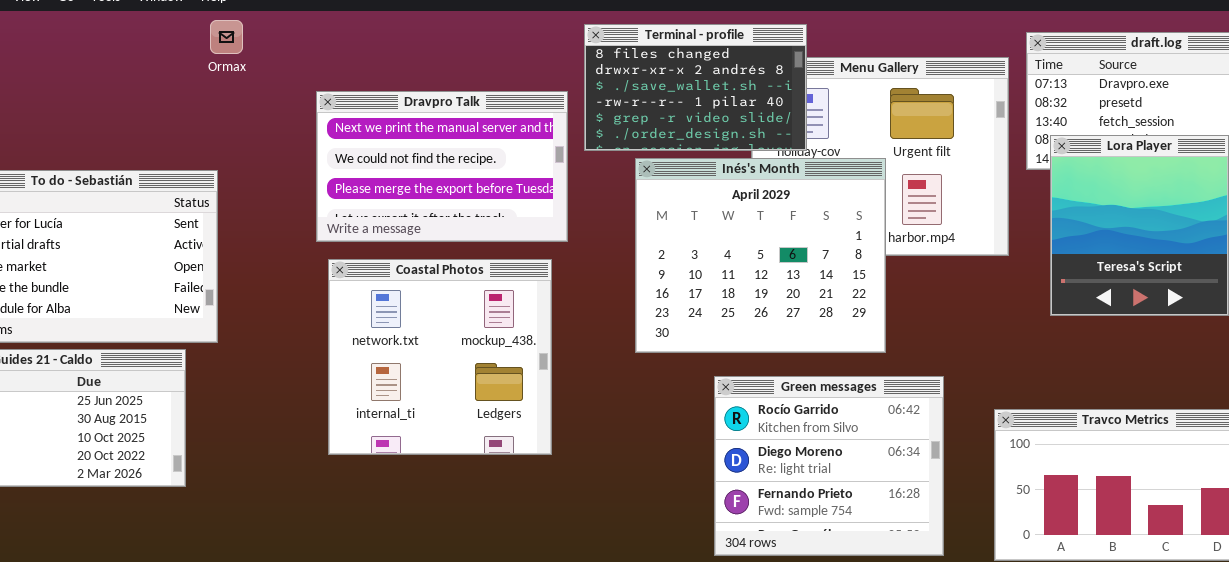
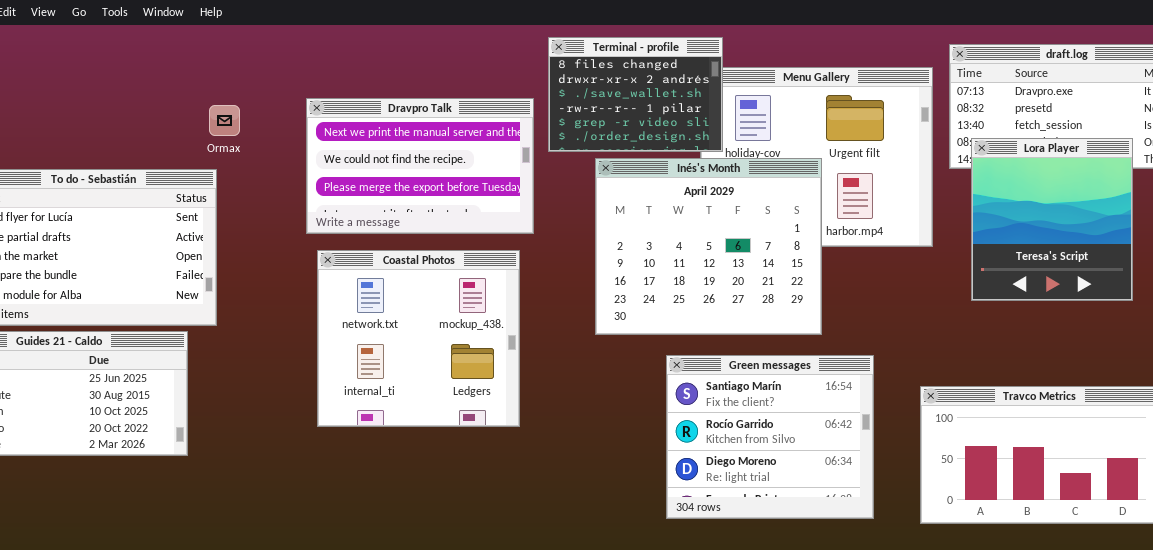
Ormax: [210,20,243,54] -> [209,105,240,136], moved
Terminal - profile: [584,24,807,151] -> [548,37,723,152], resized
Green messages: [714,376,944,556] -> [666,355,874,519], scrolled up 1 row

